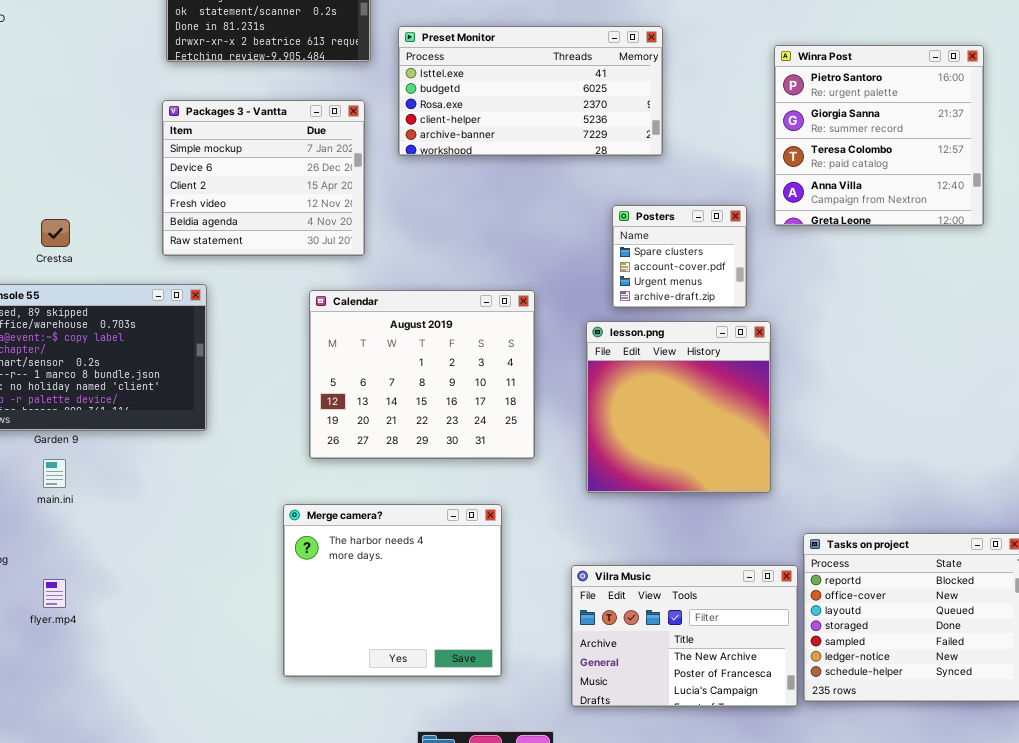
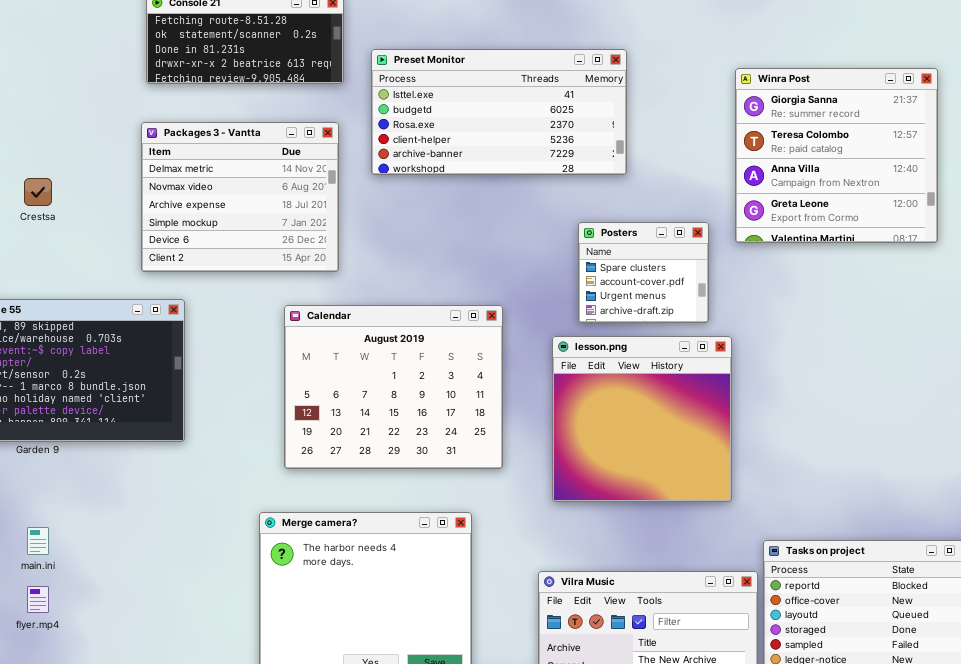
Winra Post: [774,45,984,226] -> [735,68,938,243], scrolled down 1 row
Packages 3 - Vantta: [162,100,365,256] -> [141,122,339,272], scrolled up 3 rows
Crestsa: [41,219,70,247] -> [24,178,52,206], moved
main.ini: [43,459,66,488] -> [27,527,49,555], moved

